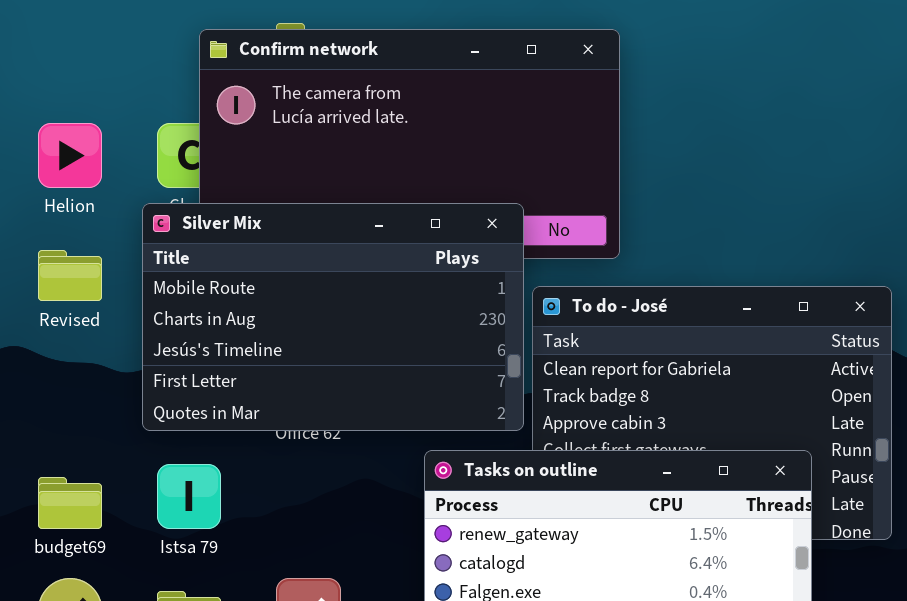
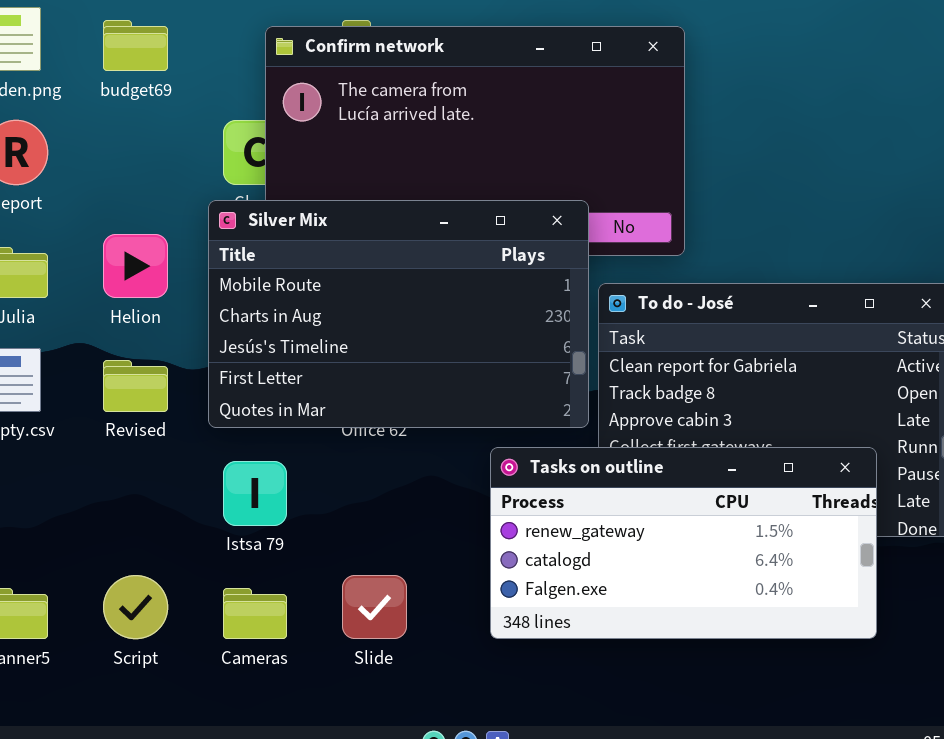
Helion: [38,123,102,188] -> [103,234,168,298], moved
Revised: [38,250,102,301] -> [103,360,168,412], moved
budget69: [38,477,102,529] -> [103,20,168,71], moved

